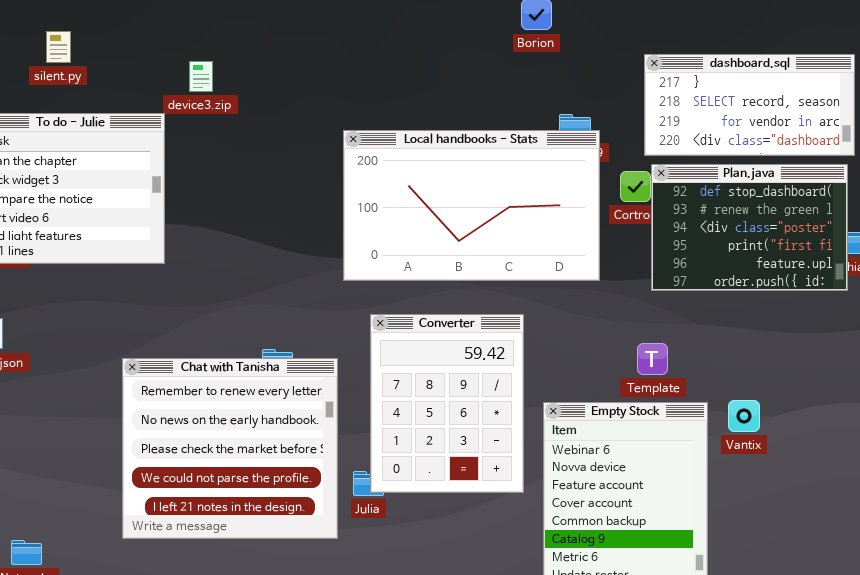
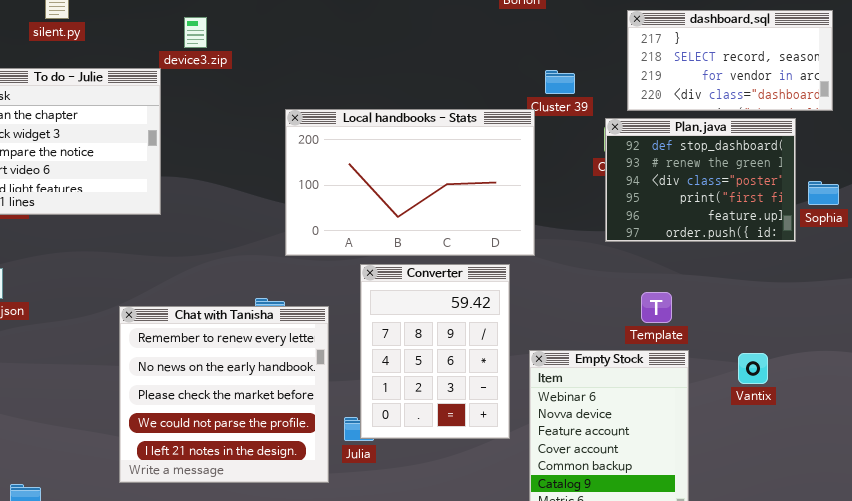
Local handbooks - Stats: [343,130,600,281] -> [285,109,535,256], moved
Plan.java: [651,164,848,291] -> [605,118,796,242], moved
Template: [637,343,668,375] -> [641,292,672,323], moved
Vantix: [728,400,760,432] -> [738,353,768,384], moved

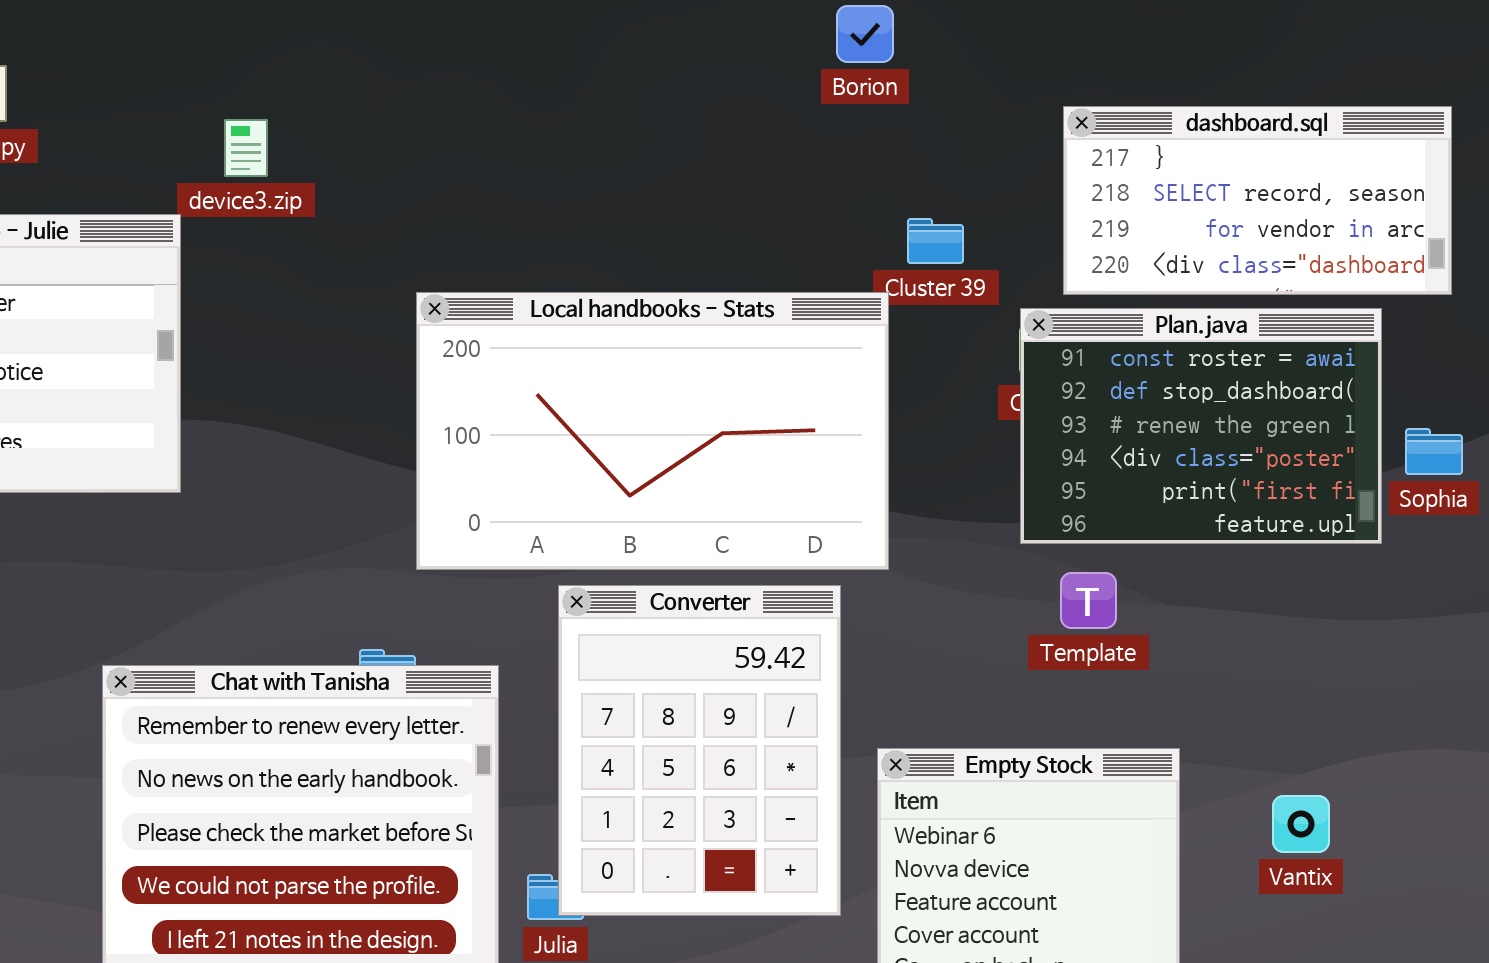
Plan.java: [605,118,796,242] -> [1020,308,1382,544], scrolled up 1 row
Template: [641,292,672,323] -> [1060,572,1117,629], moved
Vantix: [738,353,768,384] -> [1272,795,1330,853], moved

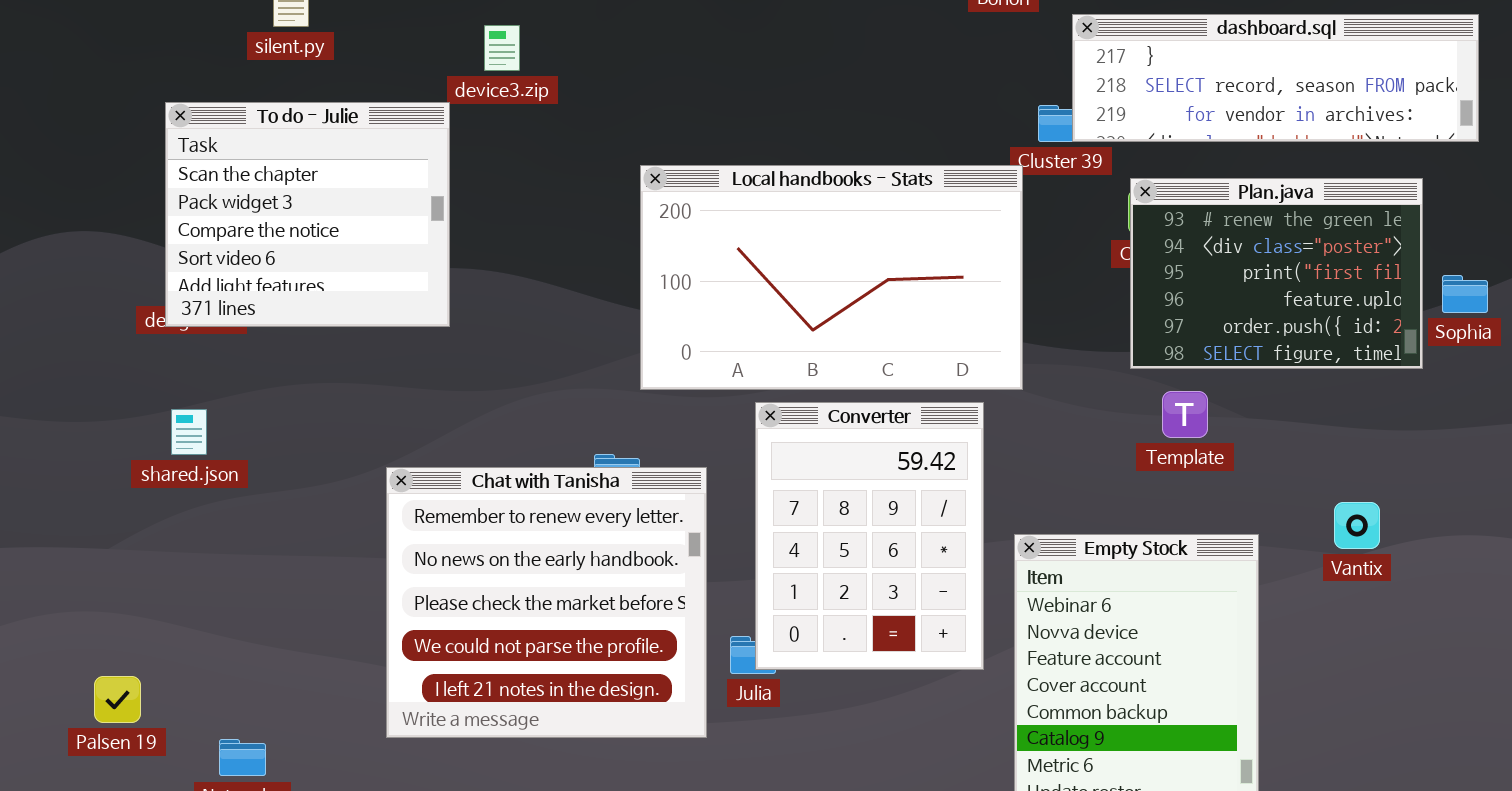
dashboard.sql: [1063,106,1452,295] -> [1072,14,1479,142], resized
Plan.java: [1020,308,1382,544] -> [1130,178,1423,369], scrolled down 2 rows
Vantix: [1272,795,1330,853] -> [1334,502,1380,549], moved

